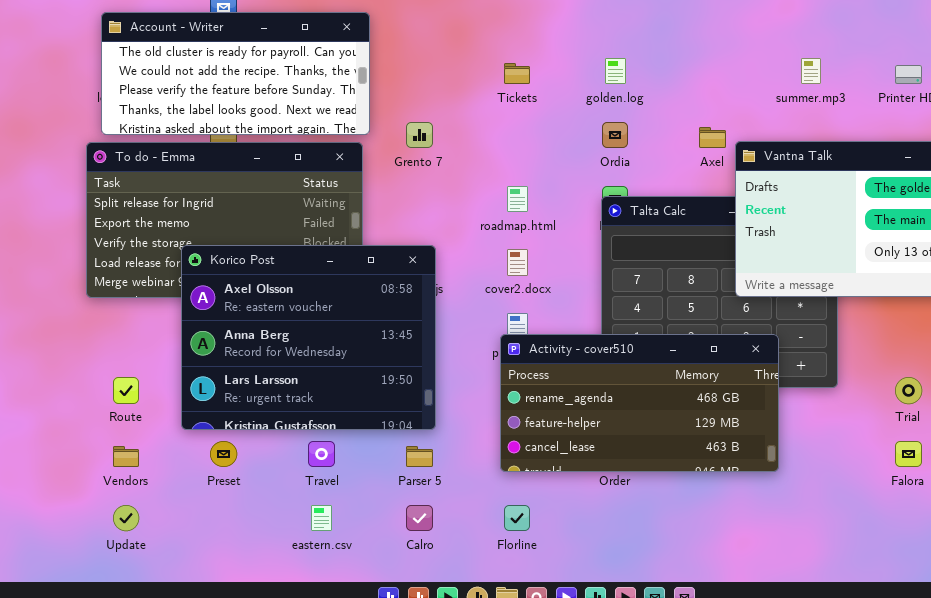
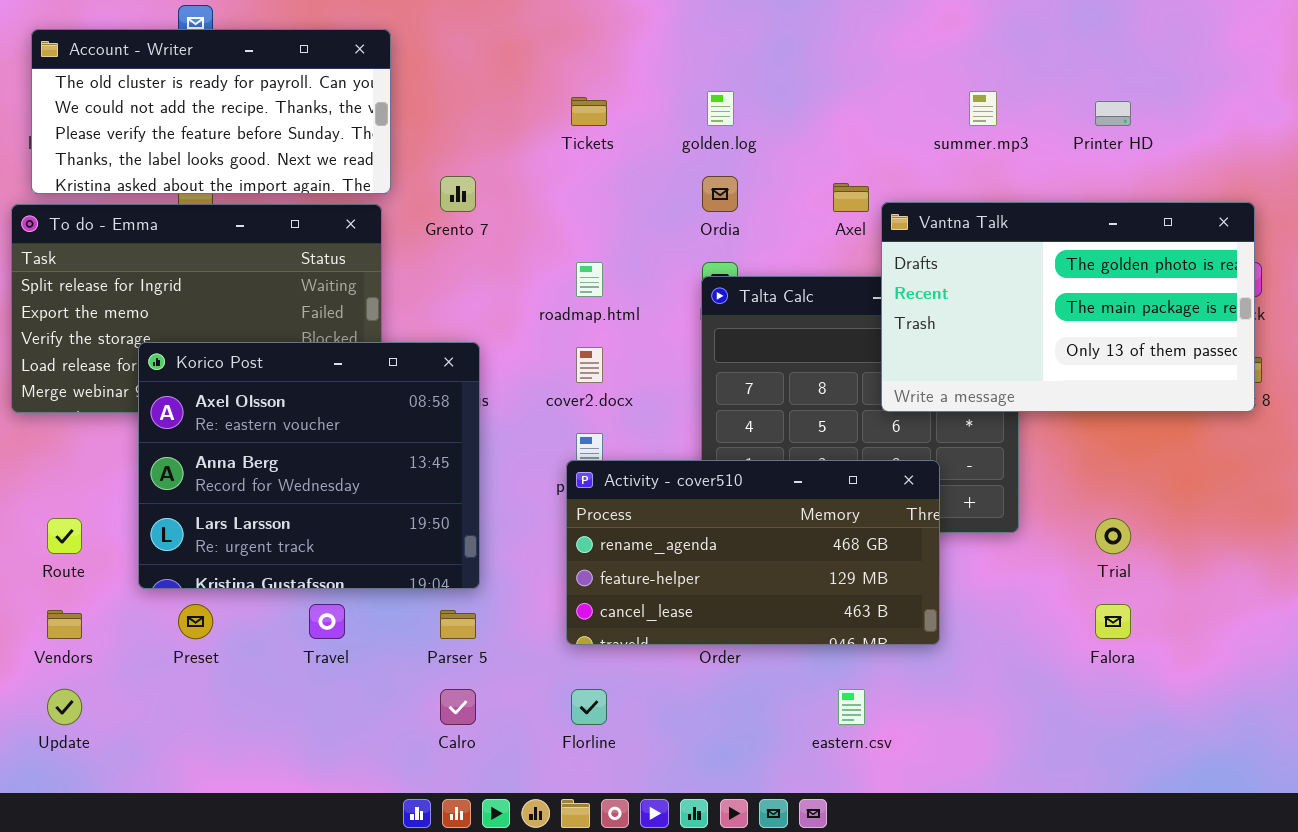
eastern.csv: [311,505,332,531] -> [838,689,865,725], moved

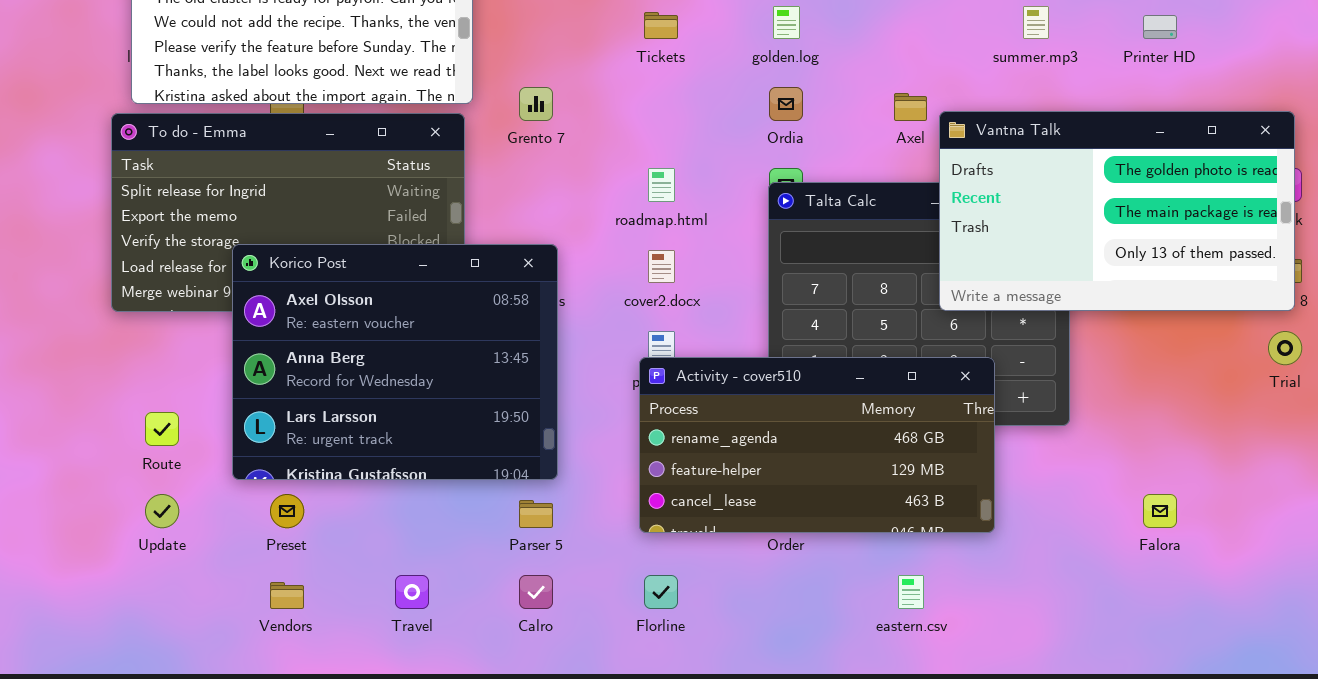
Trial: [1095,518,1131,554] -> [1268,331,1302,365], moved
Travel: [309,604,345,639] -> [395,575,429,609], moved
Vendors: [47,610,82,639] -> [270,582,304,609], moved
Update: [47,689,82,725] -> [145,494,179,528], moved

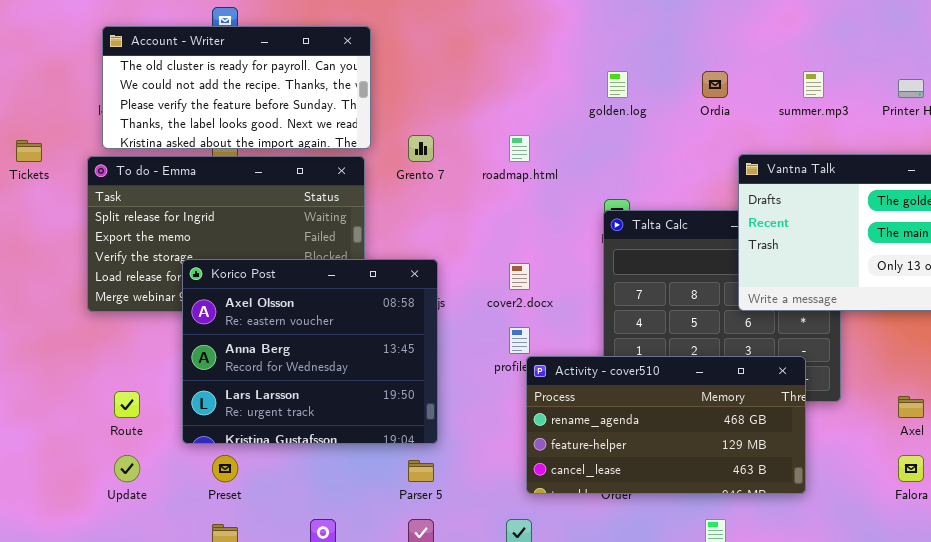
Tickets: [644,12,678,39] -> [16,140,42,162], moved
Ordia: [769,87,803,121] -> [702,71,728,98], moved
Axel: [894,93,927,121] -> [898,396,924,418], moved
roadmap.html: [648,168,675,202] -> [509,135,530,162], moved
Activity - cover510: [639,357,995,533] -> [526,356,806,494], moved

